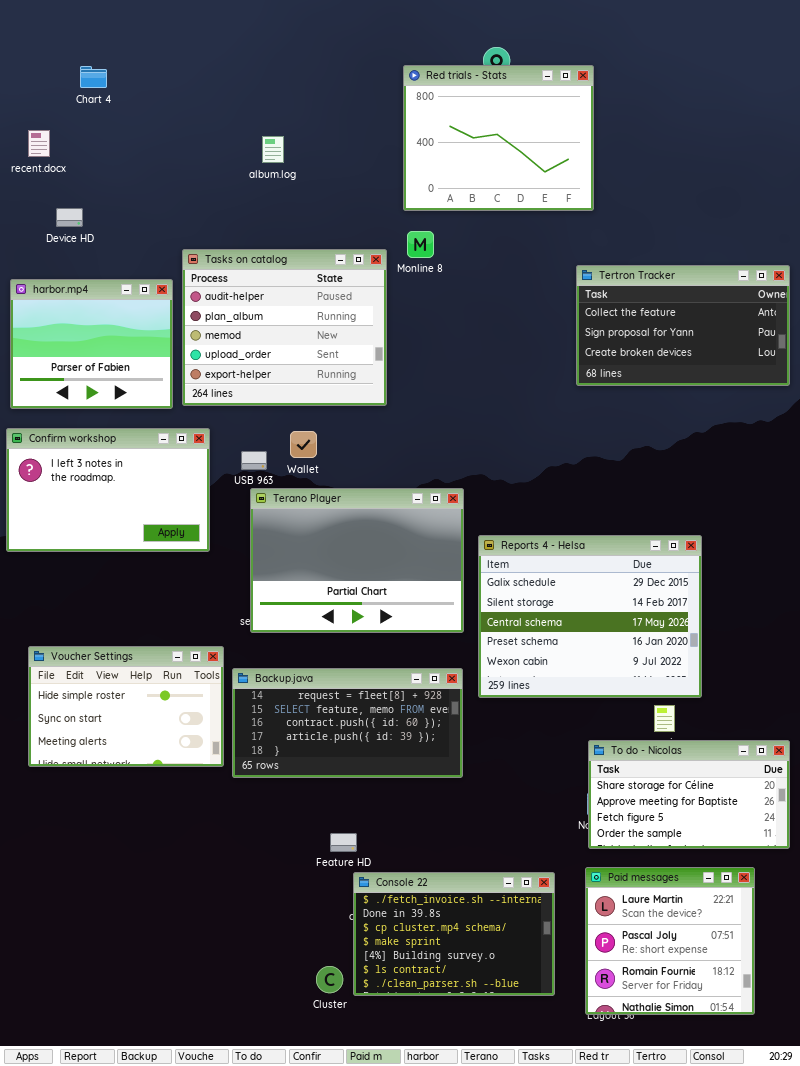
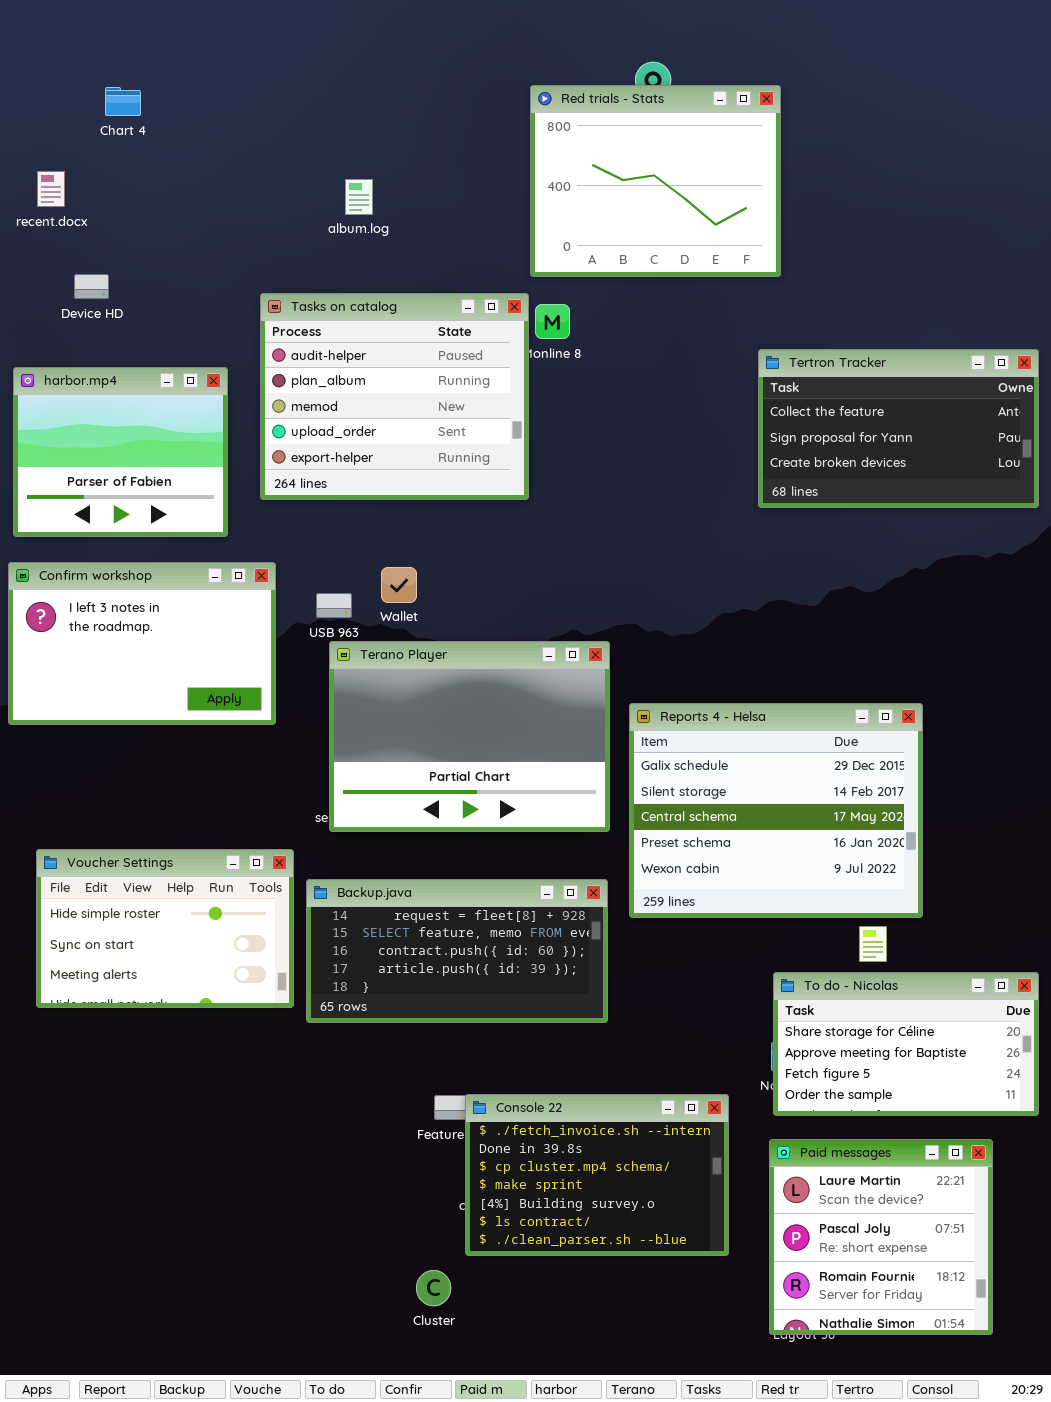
Tasks on catalog: [182,249,387,406] -> [260,293,529,500], moved
Console 22: [353,872,555,996] -> [465,1094,729,1256], moved

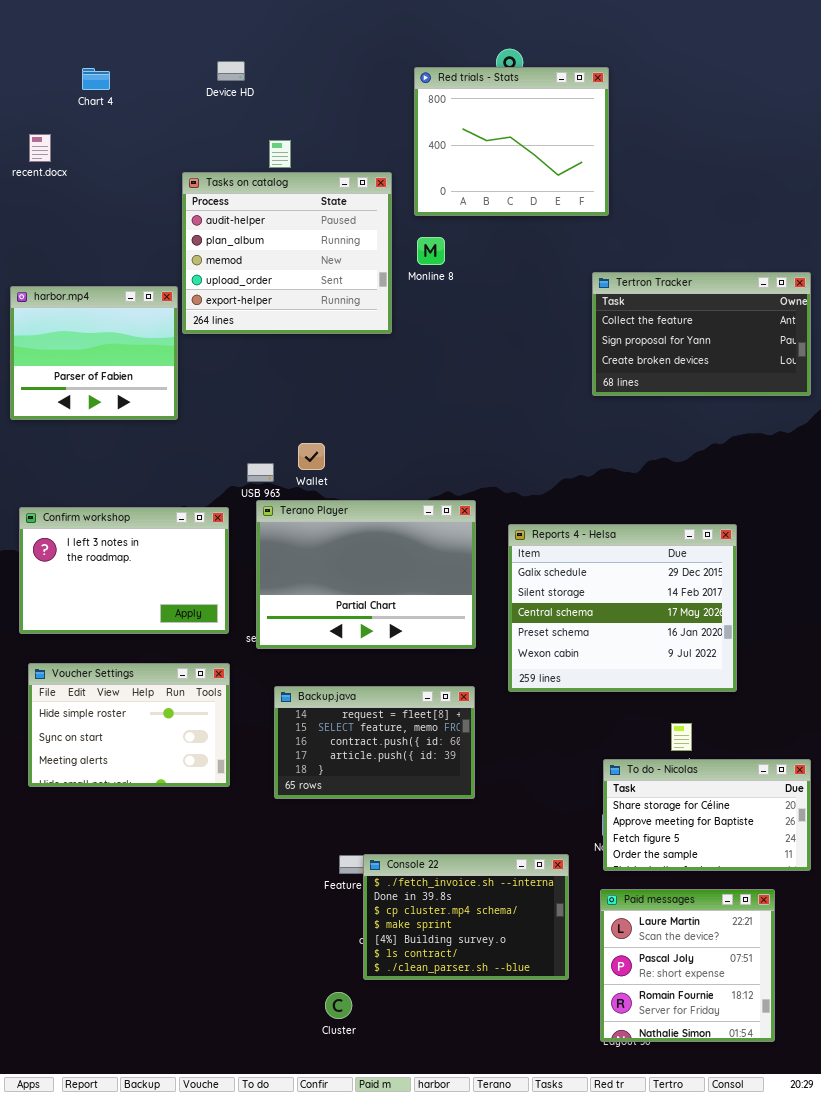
Device HD: [74,274,109,299] -> [217,61,245,81], moved
Tasks on catalog: [260,293,529,500] -> [182,172,392,334], moved
Confirm workshop: [8,562,276,725] -> [19,507,229,634], moved
Reports 4 - Helsa: [629,703,923,918] -> [508,524,737,692], moved
Backup.java: [306,879,608,1023] -> [274,686,475,799], resized

